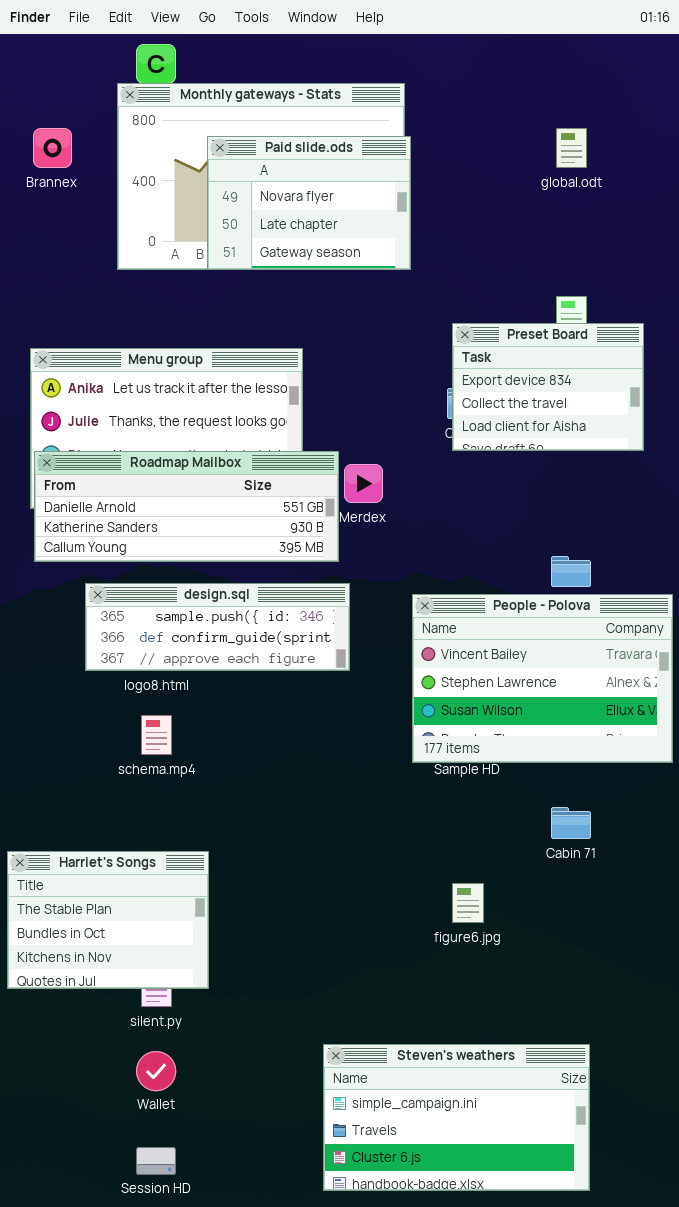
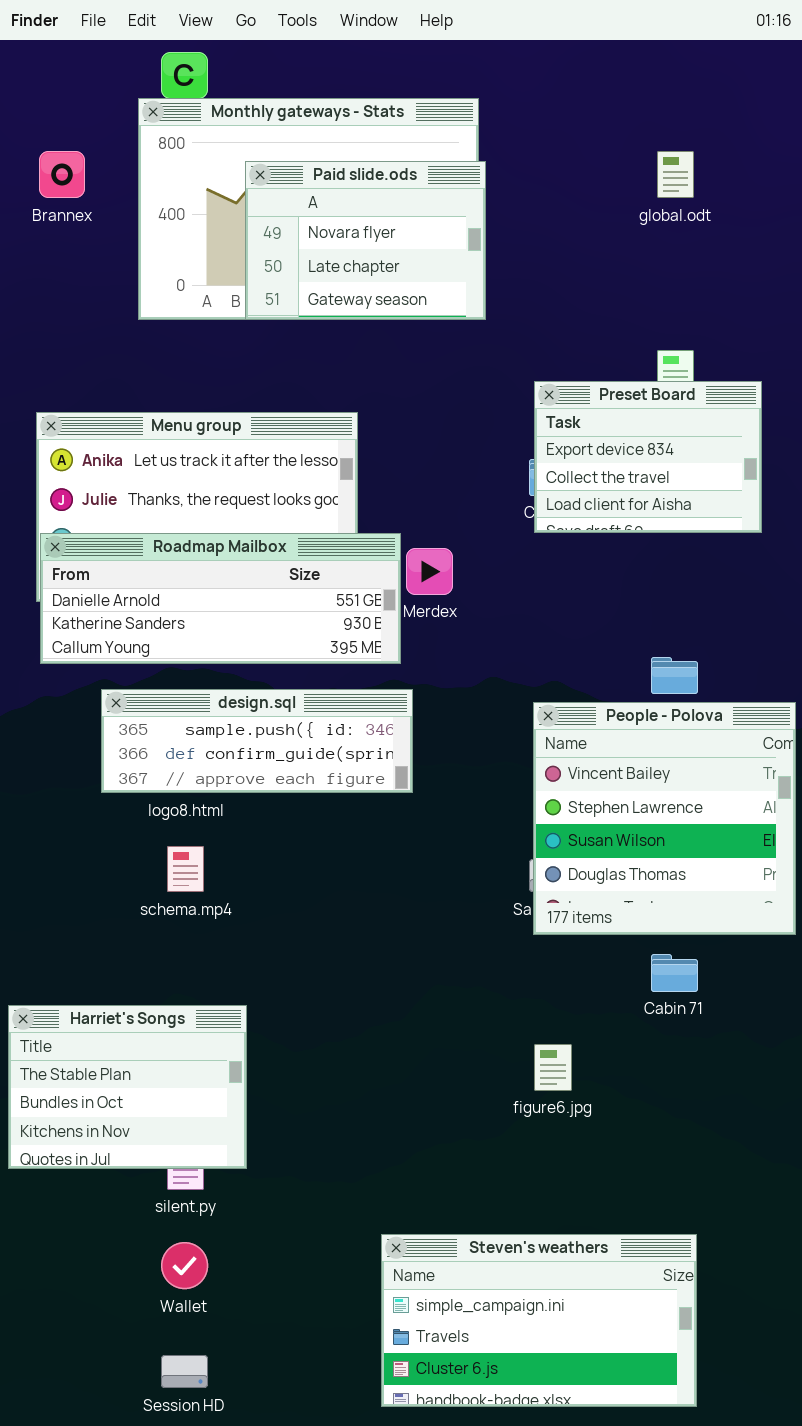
People - Polova: [412,594,673,763] -> [533,702,796,935], resized

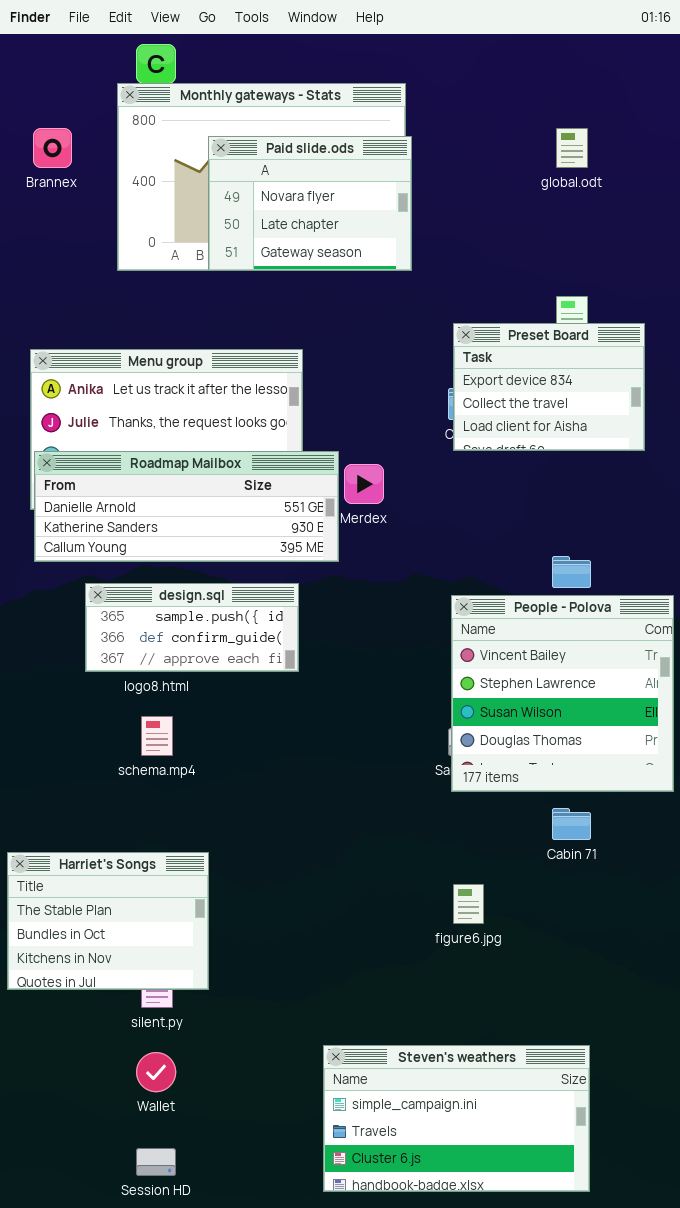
design.sql: [101,689,413,793] -> [85,583,299,672], resized

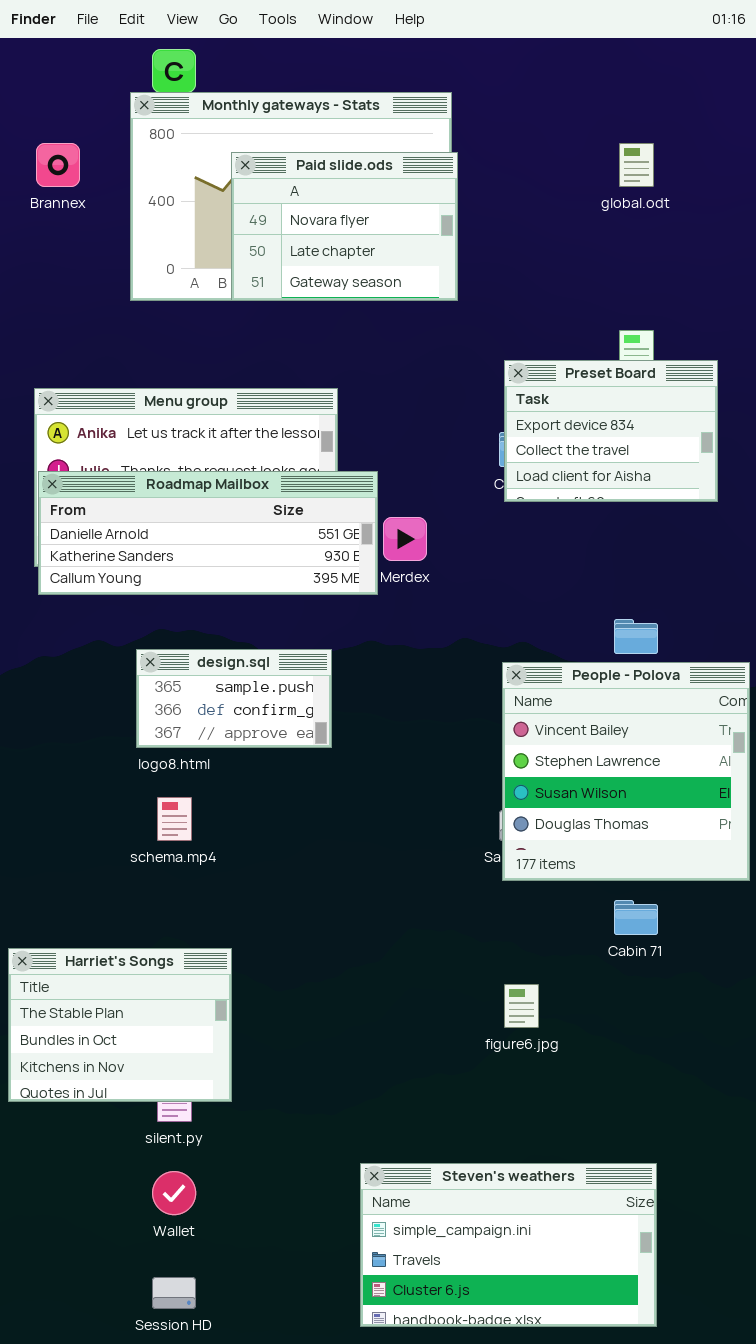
Roadmap Mailbox: [34,451,339,562] -> [38,471,378,595], moved
design.sql: [85,583,299,672] -> [136,649,332,748], resized

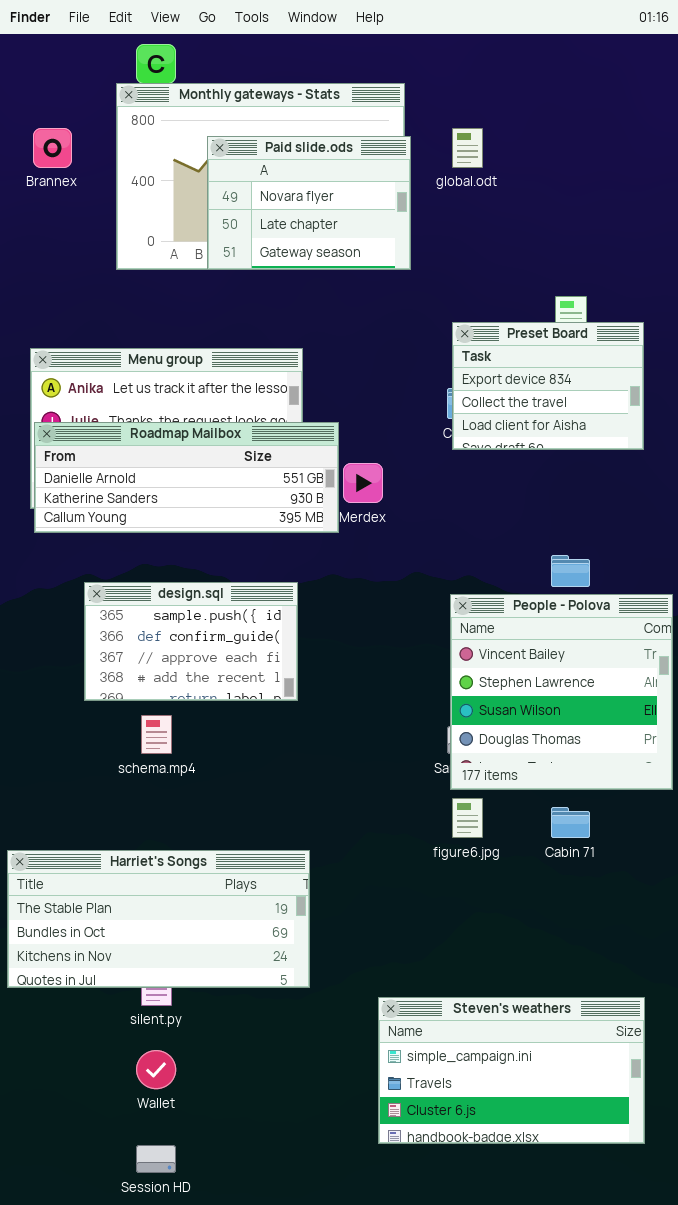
global.odt: [619,143,654,187] -> [452,128,483,168], moved
design.sql: [136,649,332,748] -> [84,582,298,701], resized
Harriet's Songs: [8,948,232,1102] -> [7,850,310,988], resized
figure6.jpg: [504,984,539,1028] -> [452,798,483,838], moved
Steven's weathers: [360,1163,657,1327] -> [378,997,645,1144], moved

